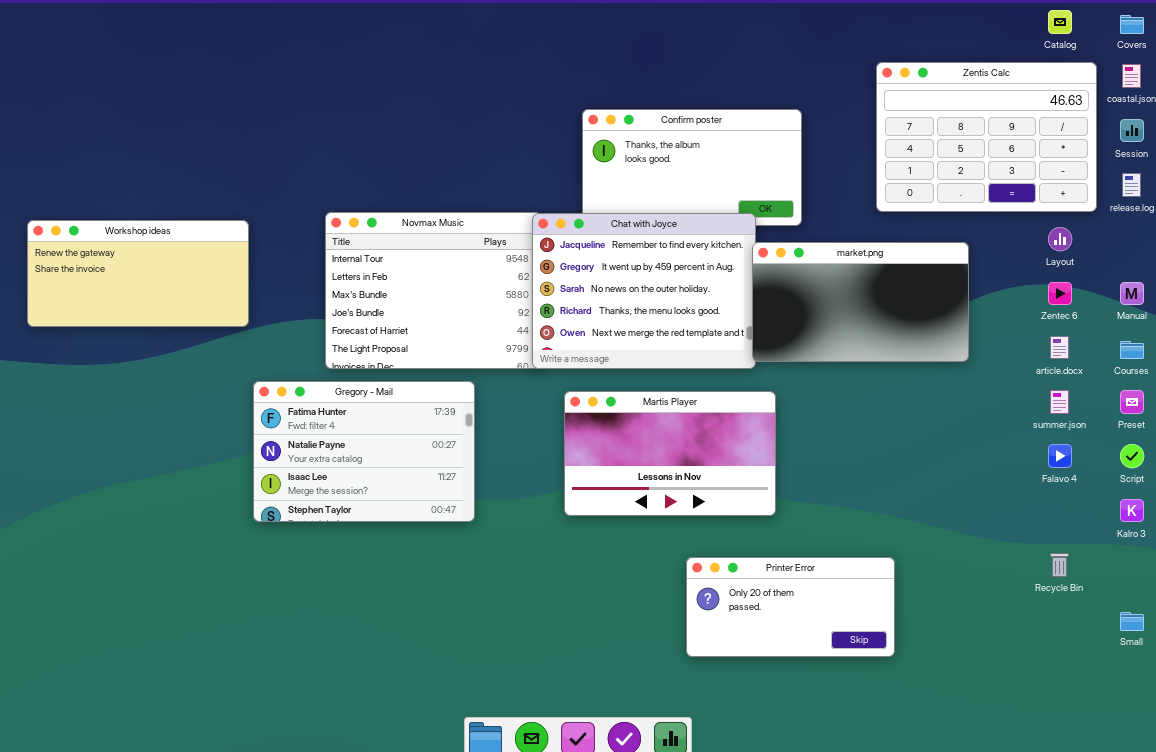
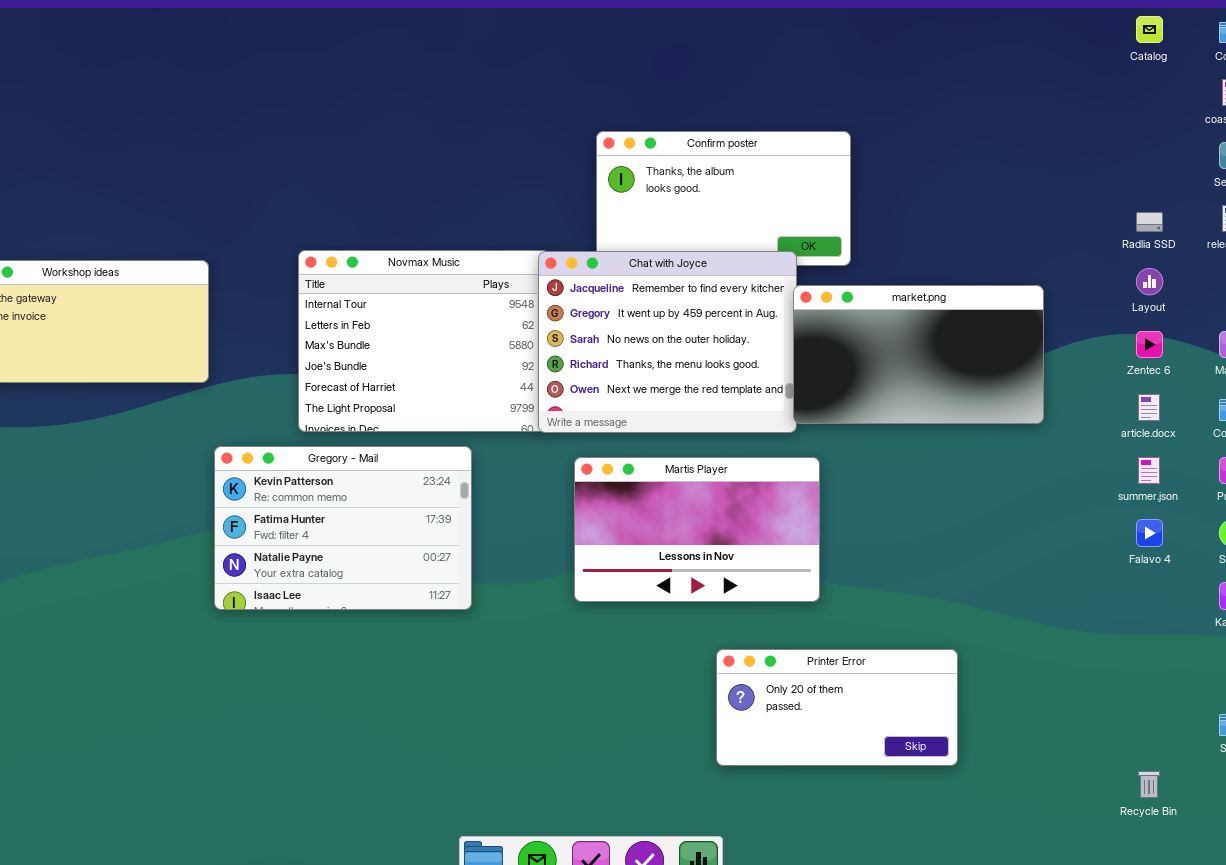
Zentis Calc: [876,62,1097,212] -> none, closed
Gregory - Mail: [253,381,475,522] -> [214,446,472,610], scrolled up 1 row
Recycle Bin: [1050,553,1069,577] -> [1138,771,1160,798], moved

